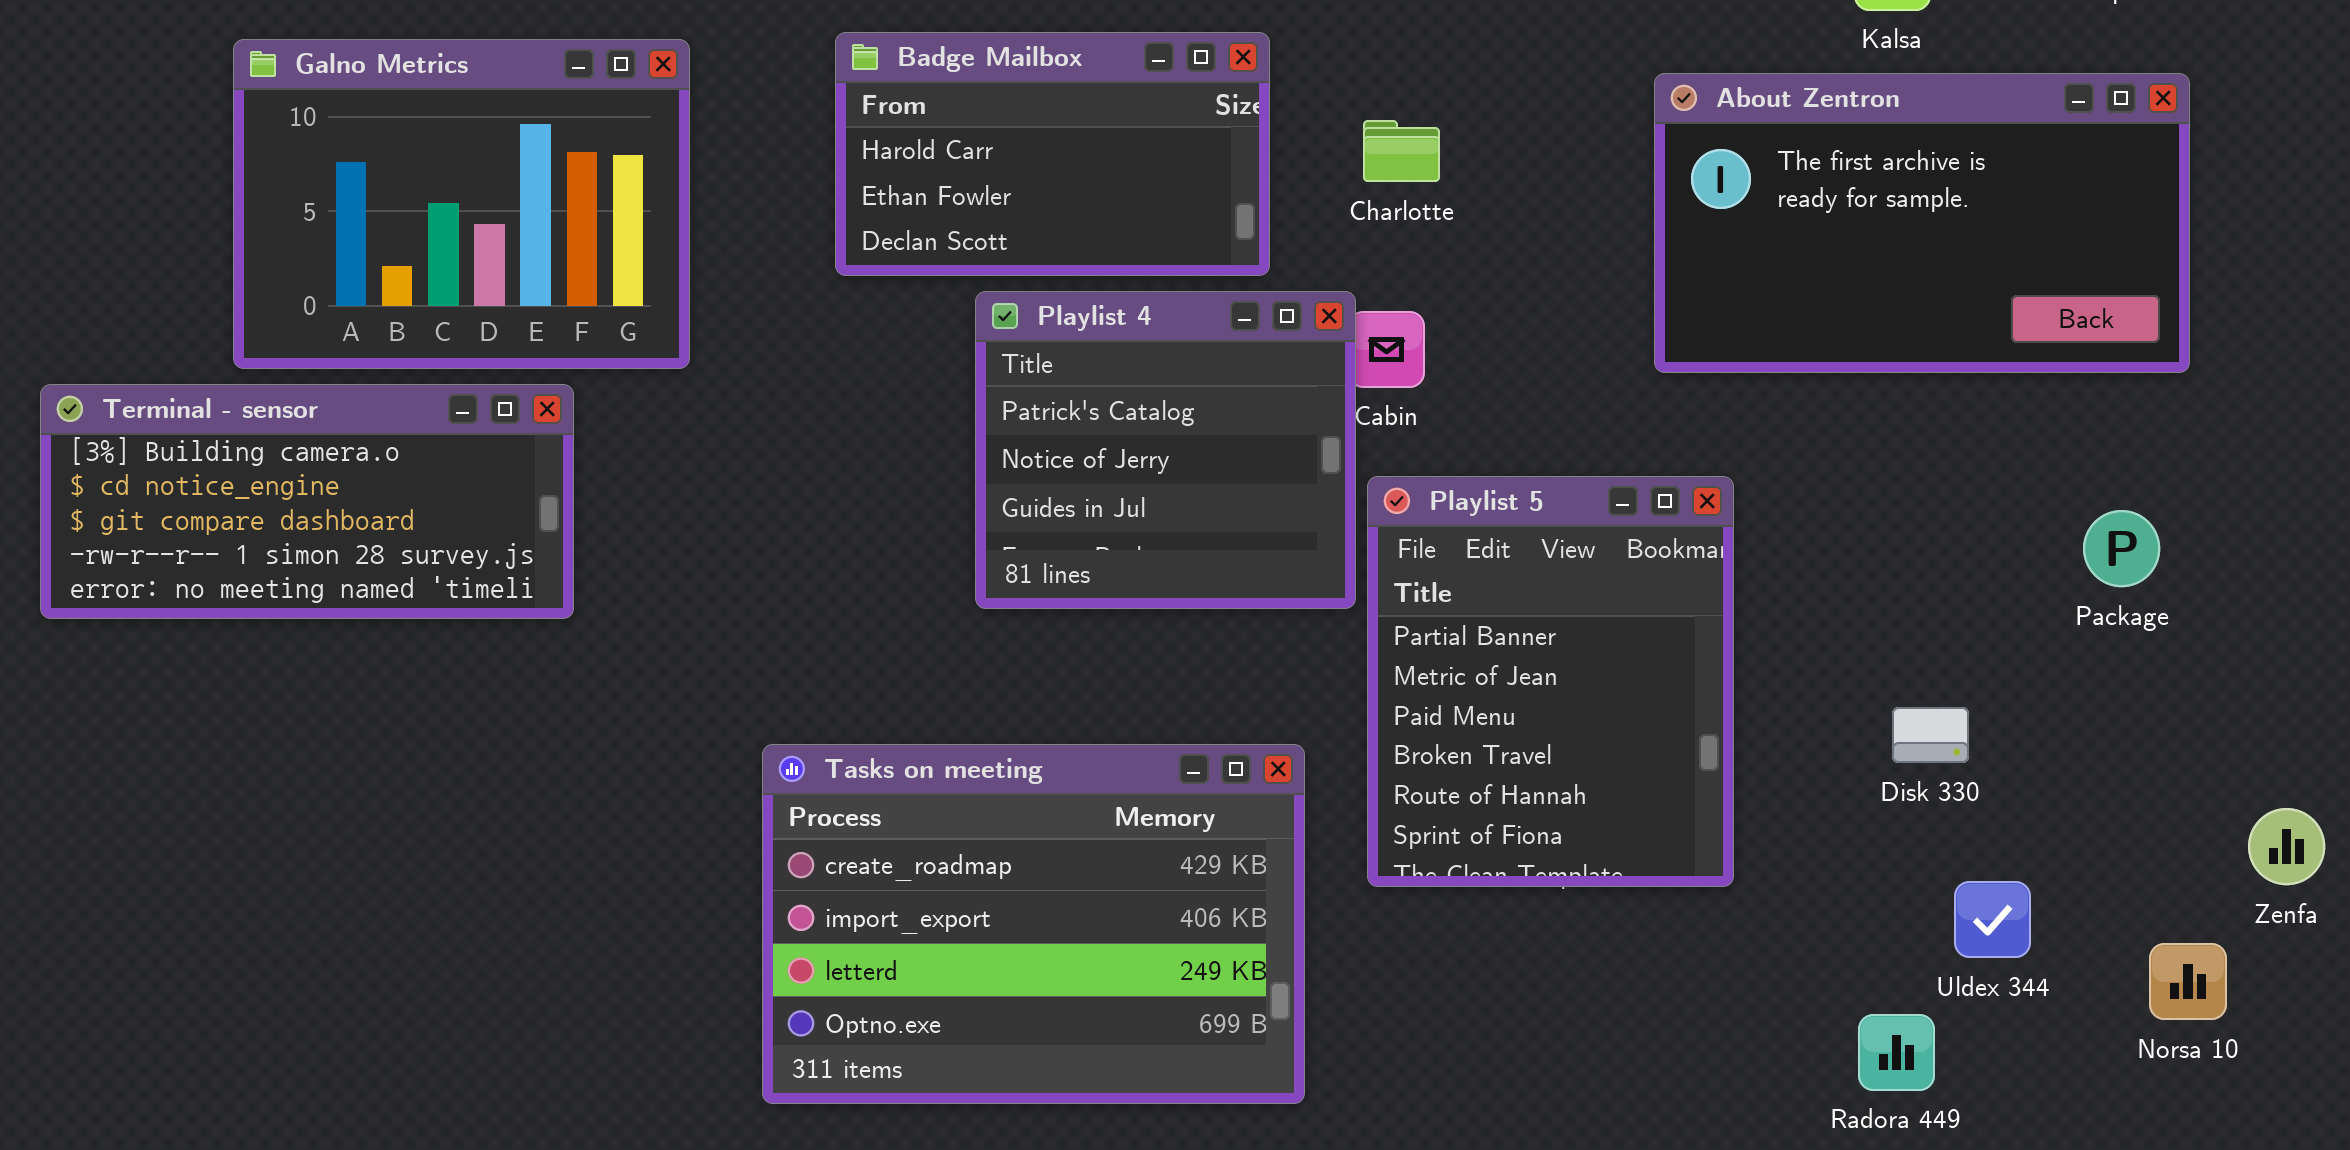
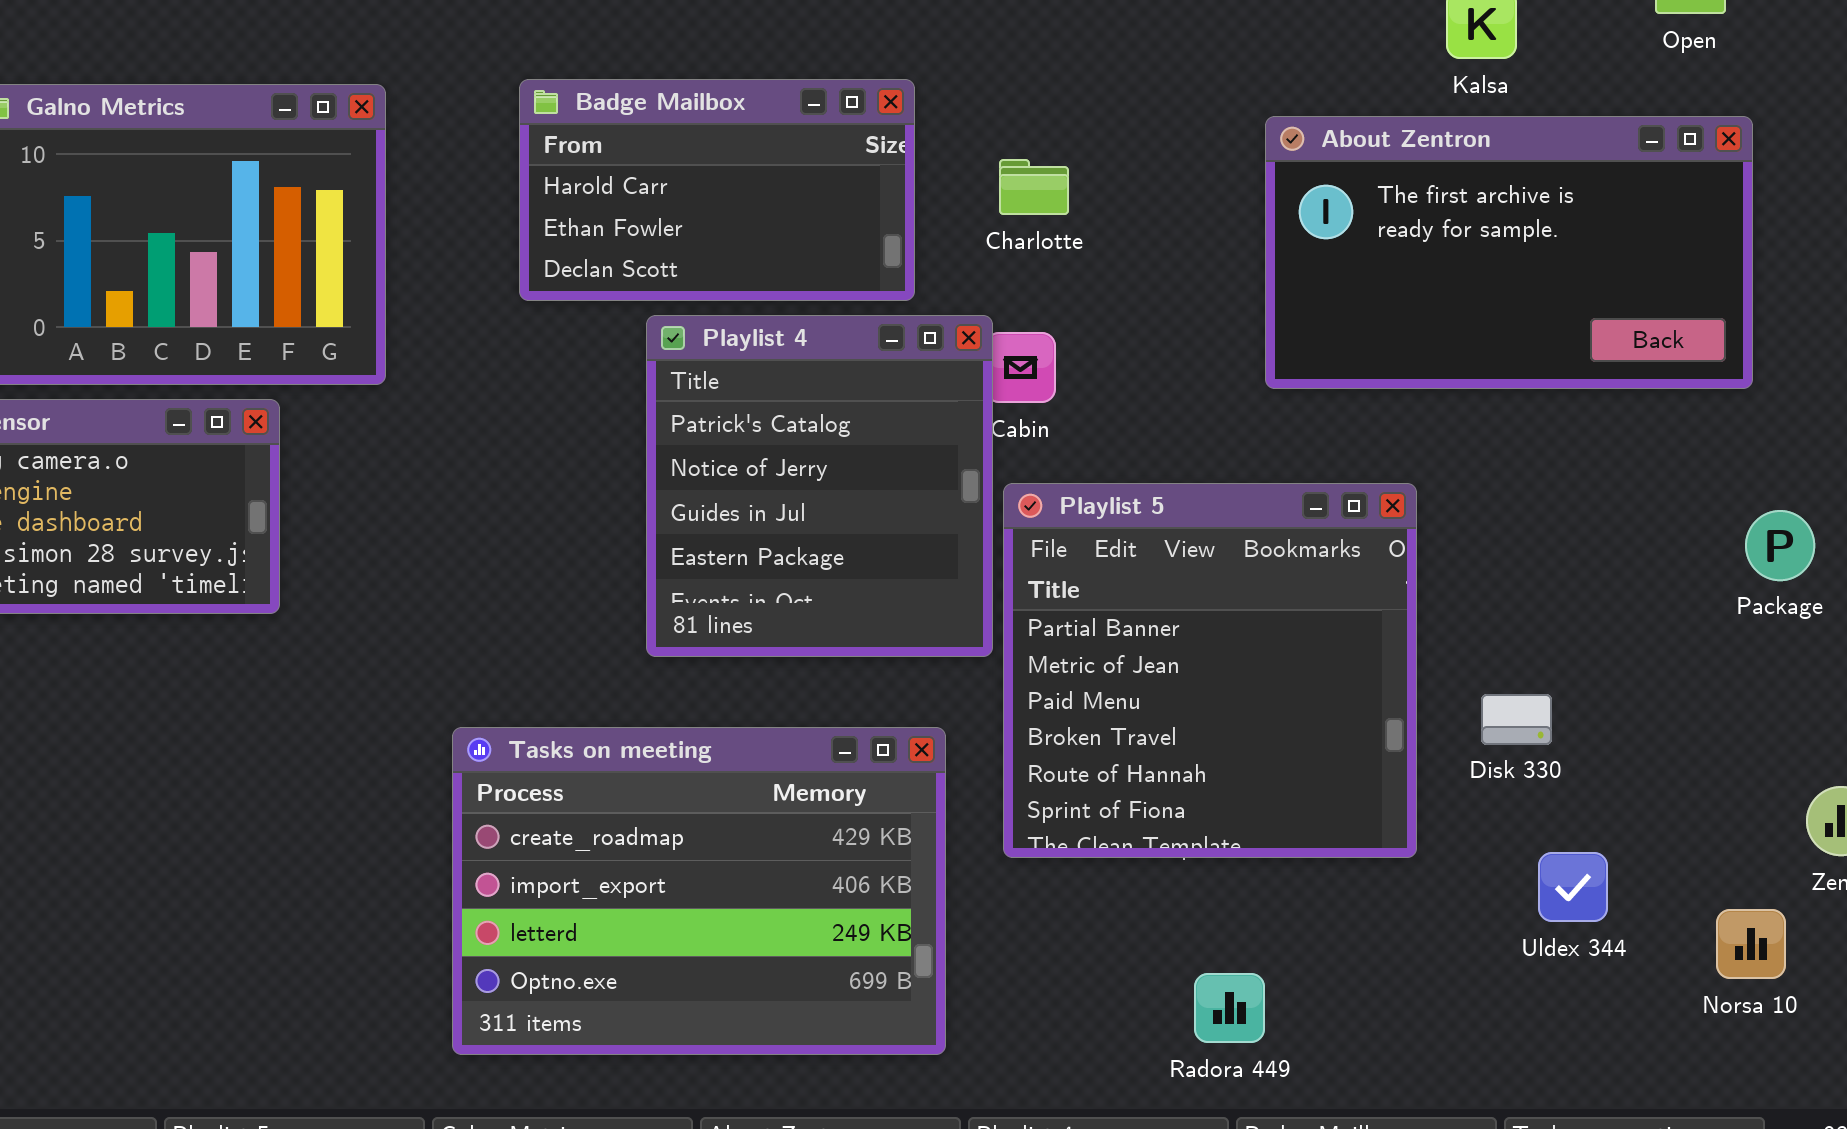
Playlist 4: [975,291,1356,609] -> [646,315,993,657], resized
Playlist 5: [1367,476,1734,887] -> [1003,483,1417,858], resized
Package: [2083,510,2160,587] -> [1745,510,1815,581], moved
Radora 449: [1858,1014,1935,1091] -> [1194,973,1265,1043], moved

